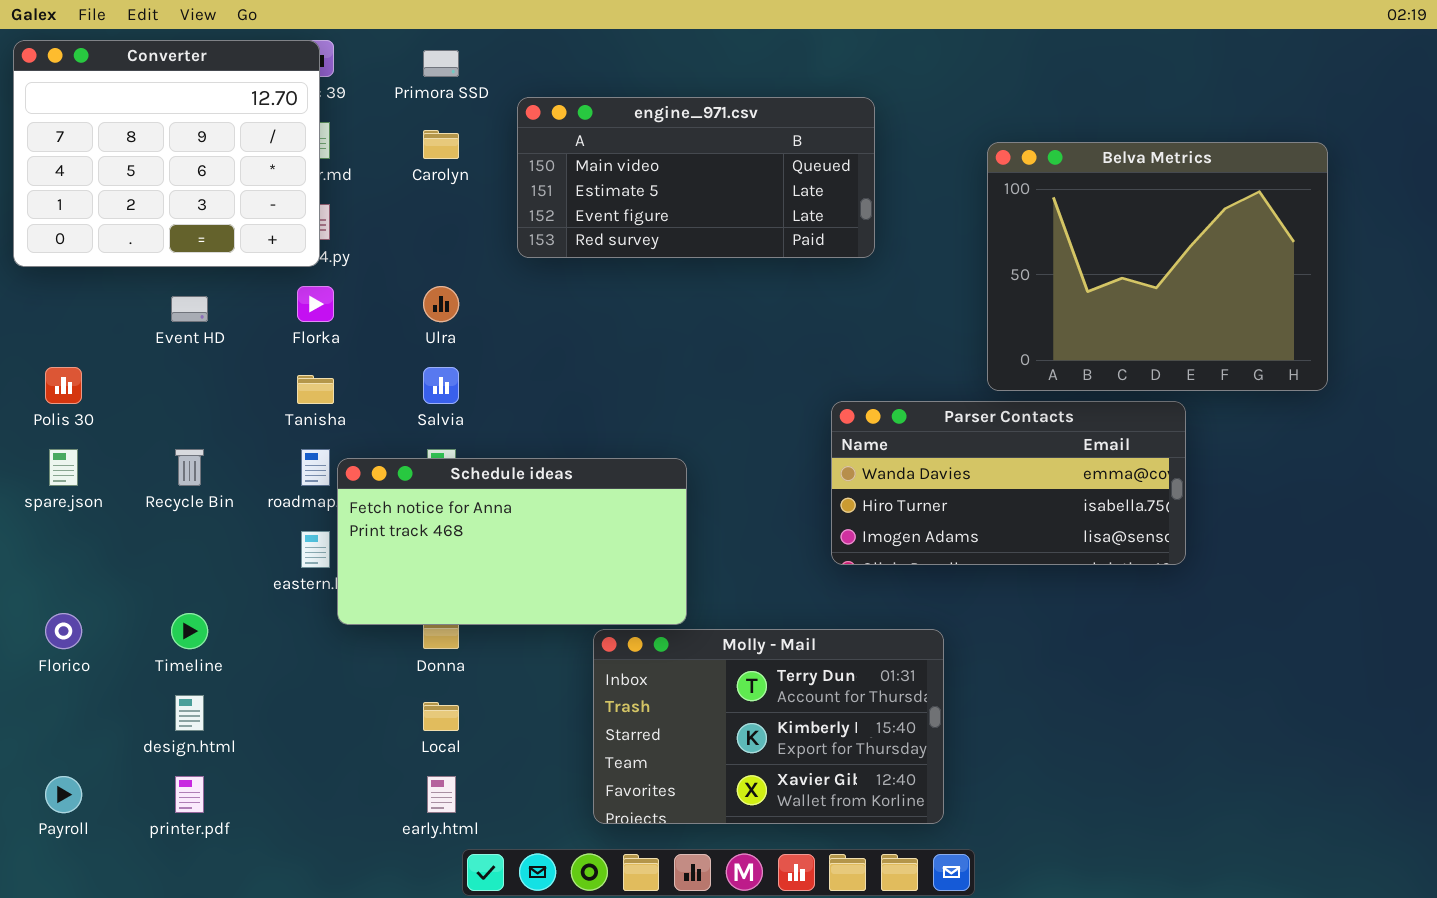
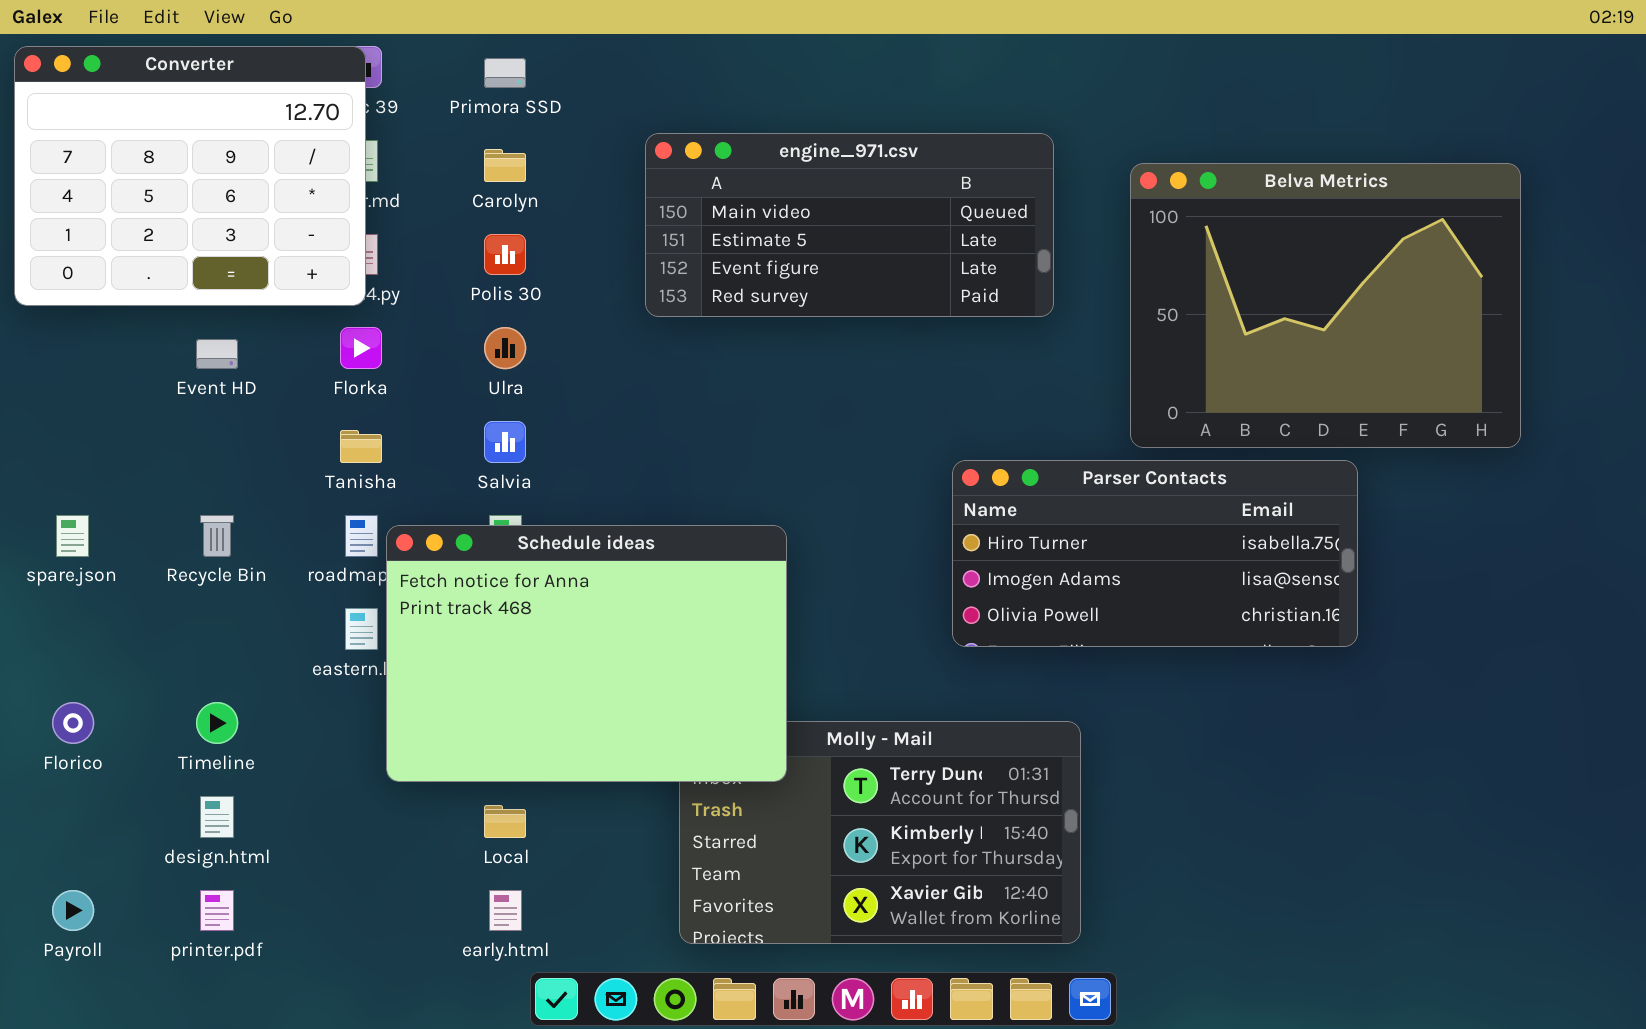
engine_971.csv: [517,97,875,258] -> [645,133,1054,317], moved
Polis 30: [45,367,82,404] -> [484,234,526,275], moved
Parser Contacts: [831,401,1186,565] -> [952,460,1358,647], scrolled down 1 row
Schedule ideas: [337,458,687,625] -> [386,525,787,782], resized

